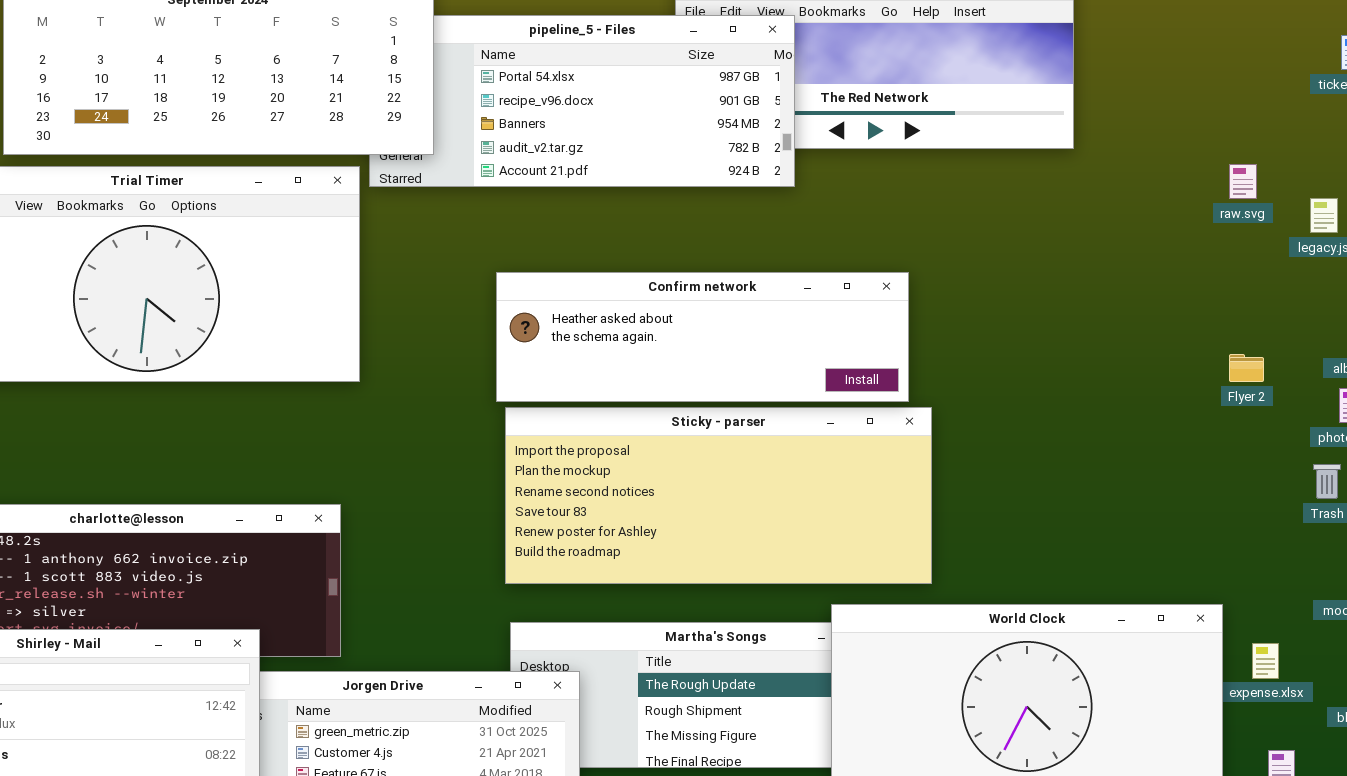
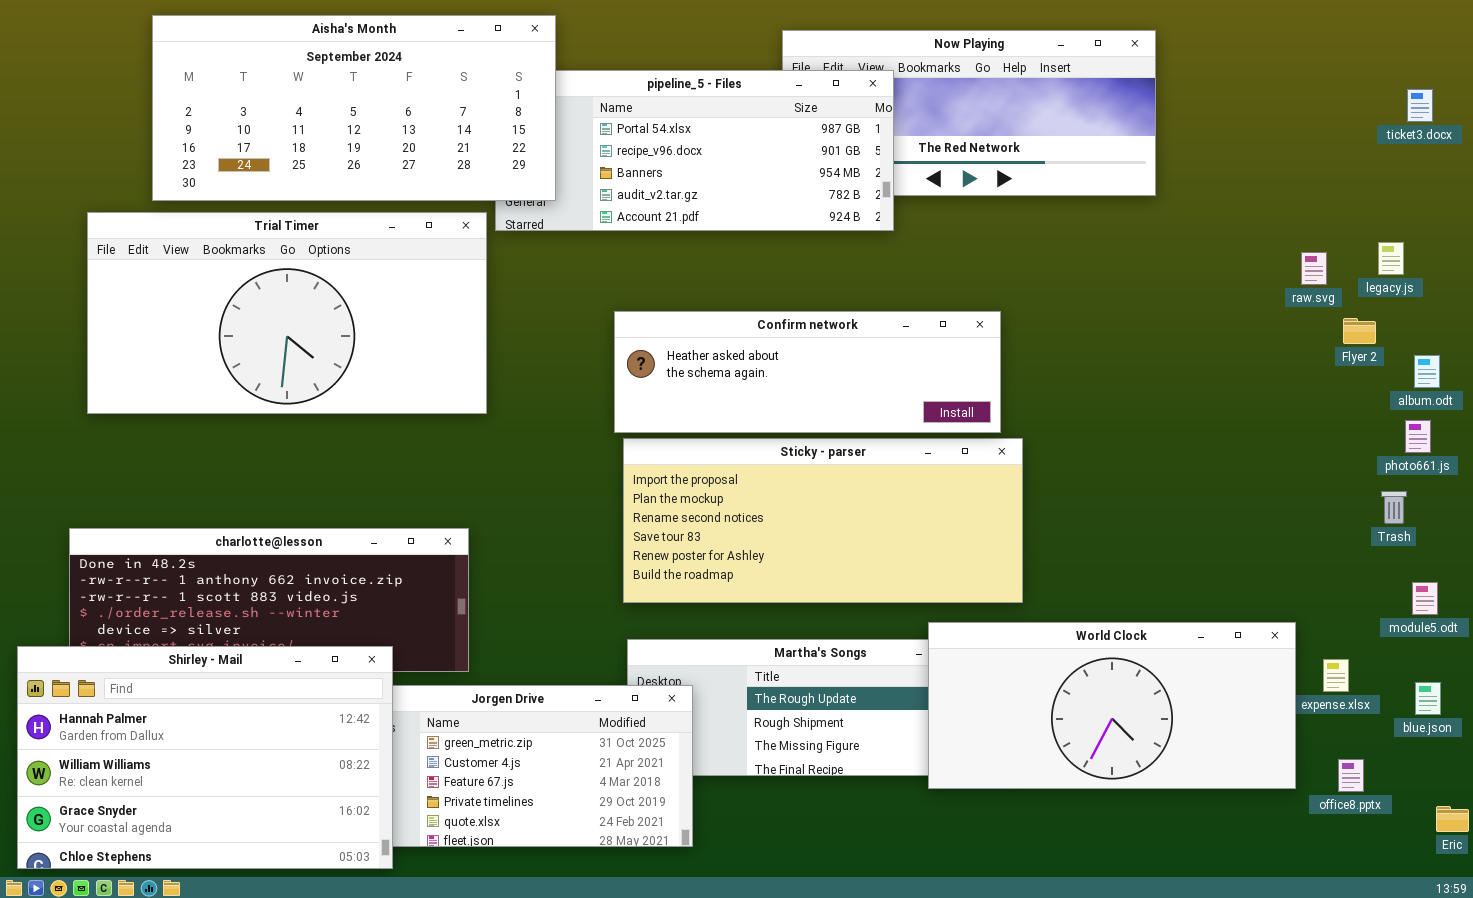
raw.svg: [1229,164,1257,199] -> [1301,252,1327,285], moved
Flyer 2: [1229,354,1264,382] -> [1343,318,1376,344], moved

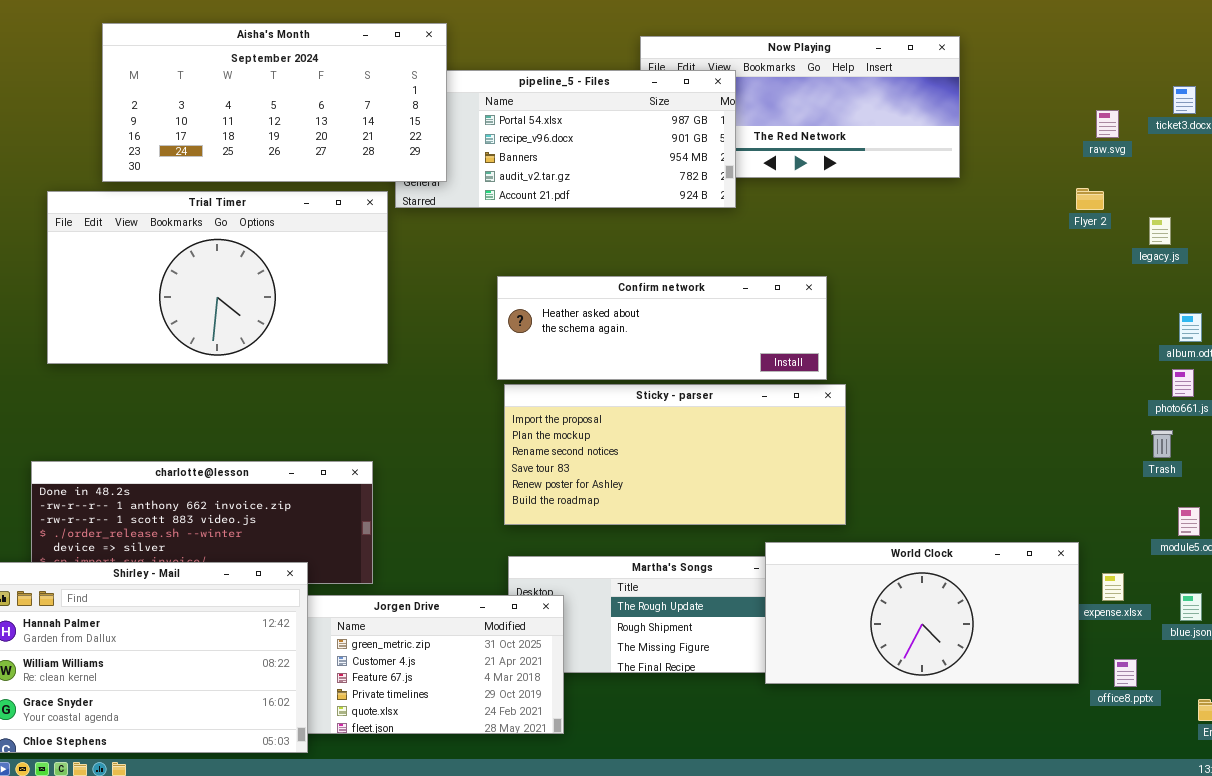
raw.svg: [1301,252,1327,285] -> [1096,110,1119,138], moved
Flyer 2: [1343,318,1376,344] -> [1076,188,1104,210], moved

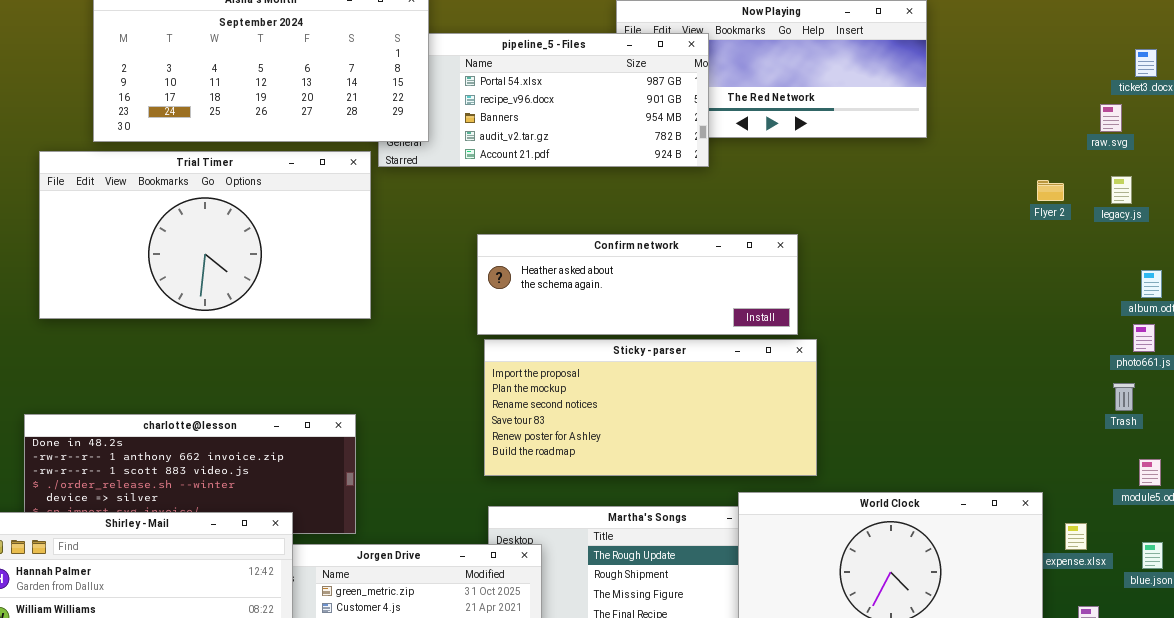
raw.svg: [1096,110,1119,138] -> [1100,104,1122,132], moved
Flyer 2: [1076,188,1104,210] -> [1037,180,1064,201], moved

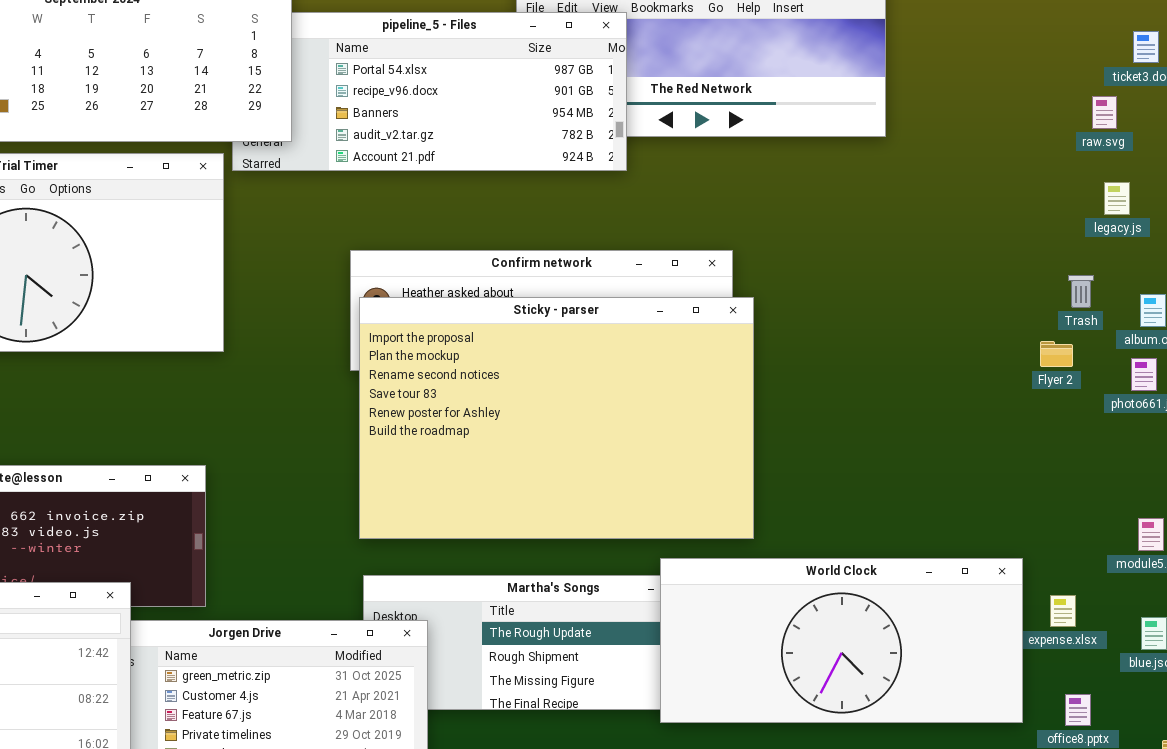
Flyer 2: [1037,180,1064,201] -> [1040,341,1073,367], moved
Sticky - parser: [484,339,817,476] -> [359,297,754,539], resized
Trash: [1113,383,1135,411] -> [1068,275,1094,308], moved

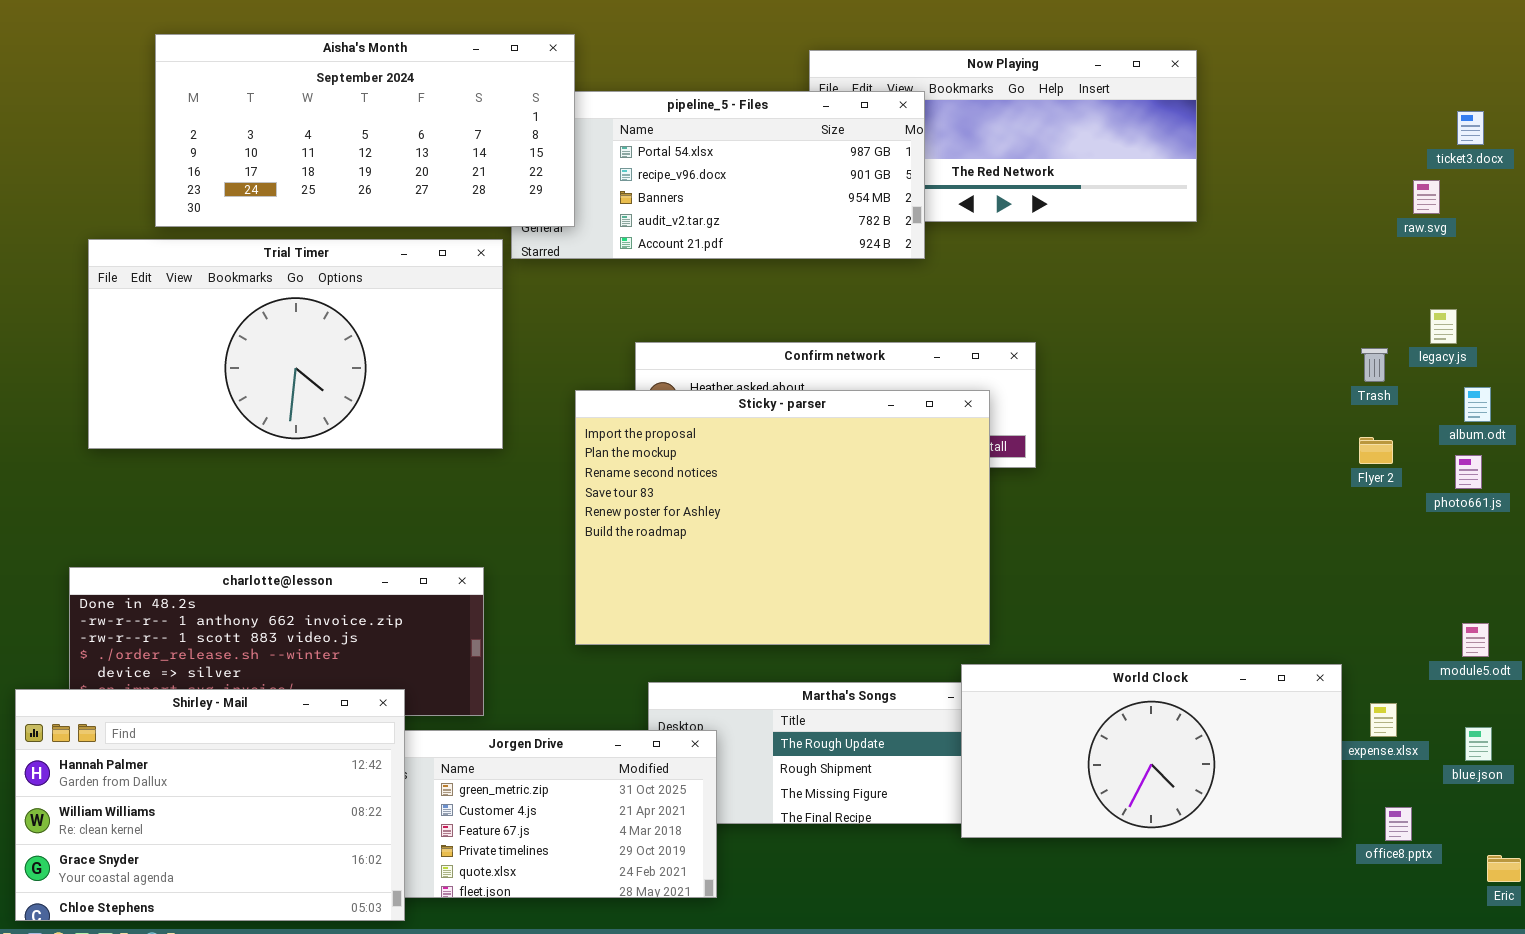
legacy.js: [1104,182,1130,215] -> [1430,309,1457,344], moved
Trash: [1068,275,1094,308] -> [1361,348,1388,382], moved
Sticky - parser: [359,297,754,539] -> [575,390,990,645], moved

